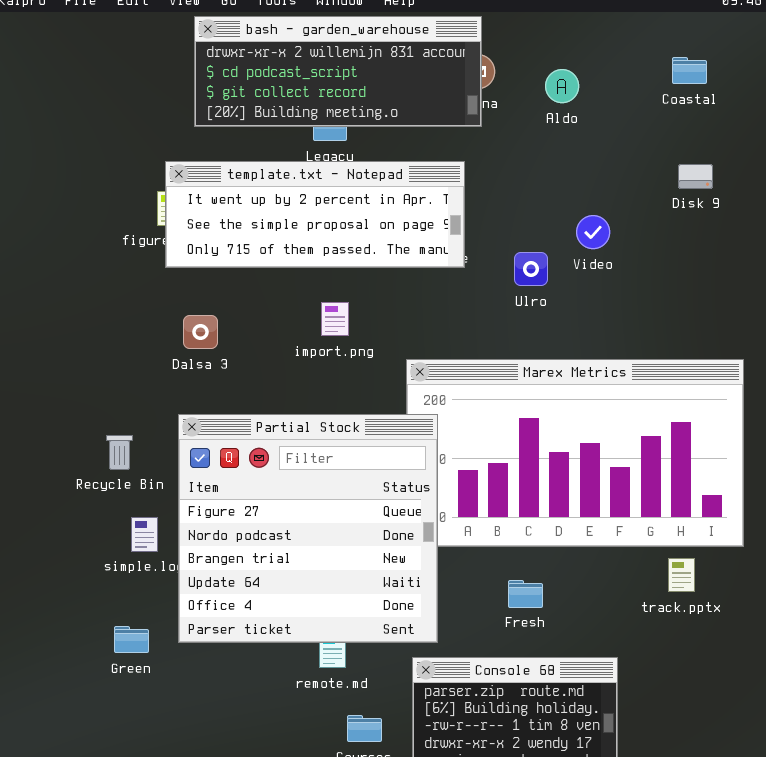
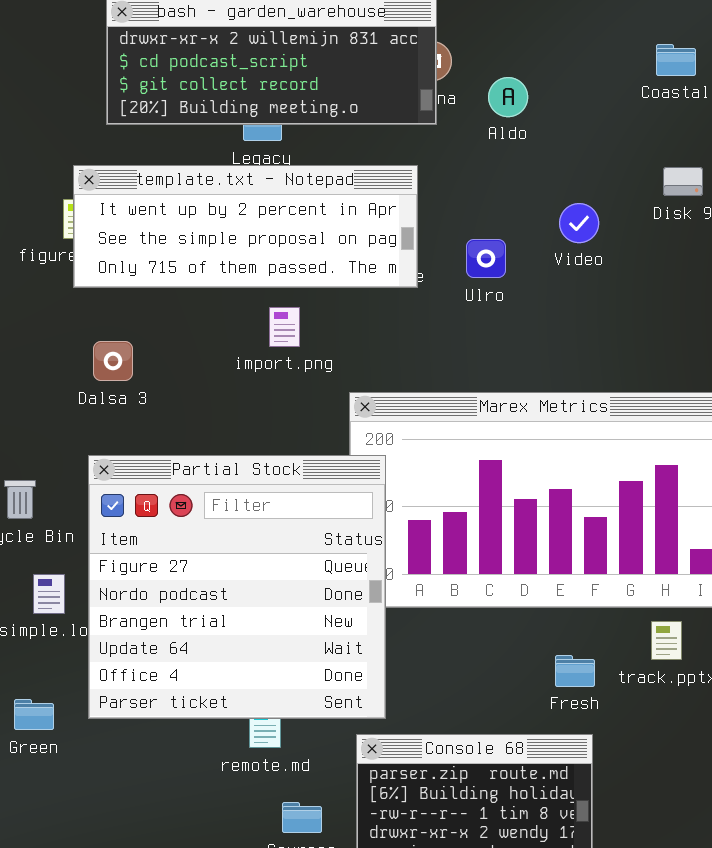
Aldo: [545,69,579,103] -> [488,77,528,117], moved
Video: [576,215,610,249] -> [559,203,599,243], moved
Ulro: [514,252,548,286] -> [466,239,506,278], moved
import.png: [321,302,349,336] -> [269,307,300,347], moved
Fresh: [508,580,543,608] -> [555,655,595,687], moved

